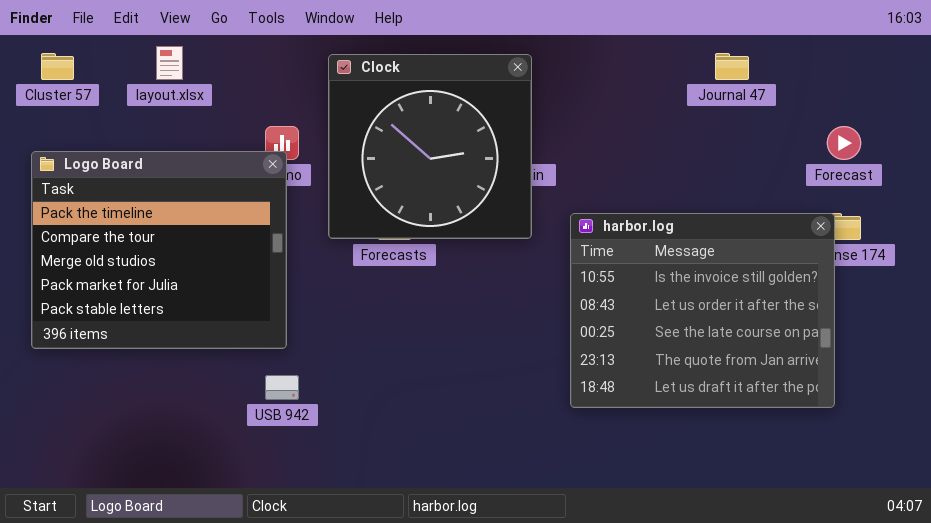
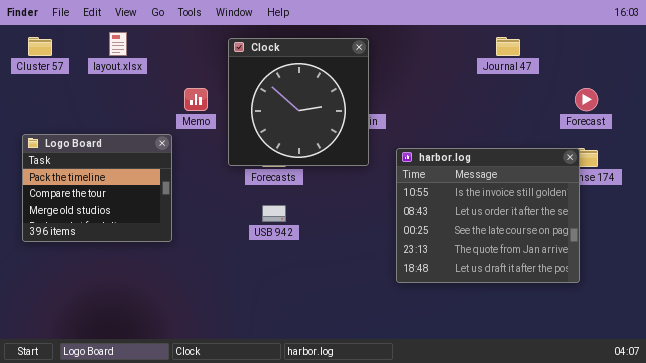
Logo Board: [31,151,287,349] -> [22,134,172,242], resized
USB 942: [265,375,299,400] -> [262,205,286,222], moved

